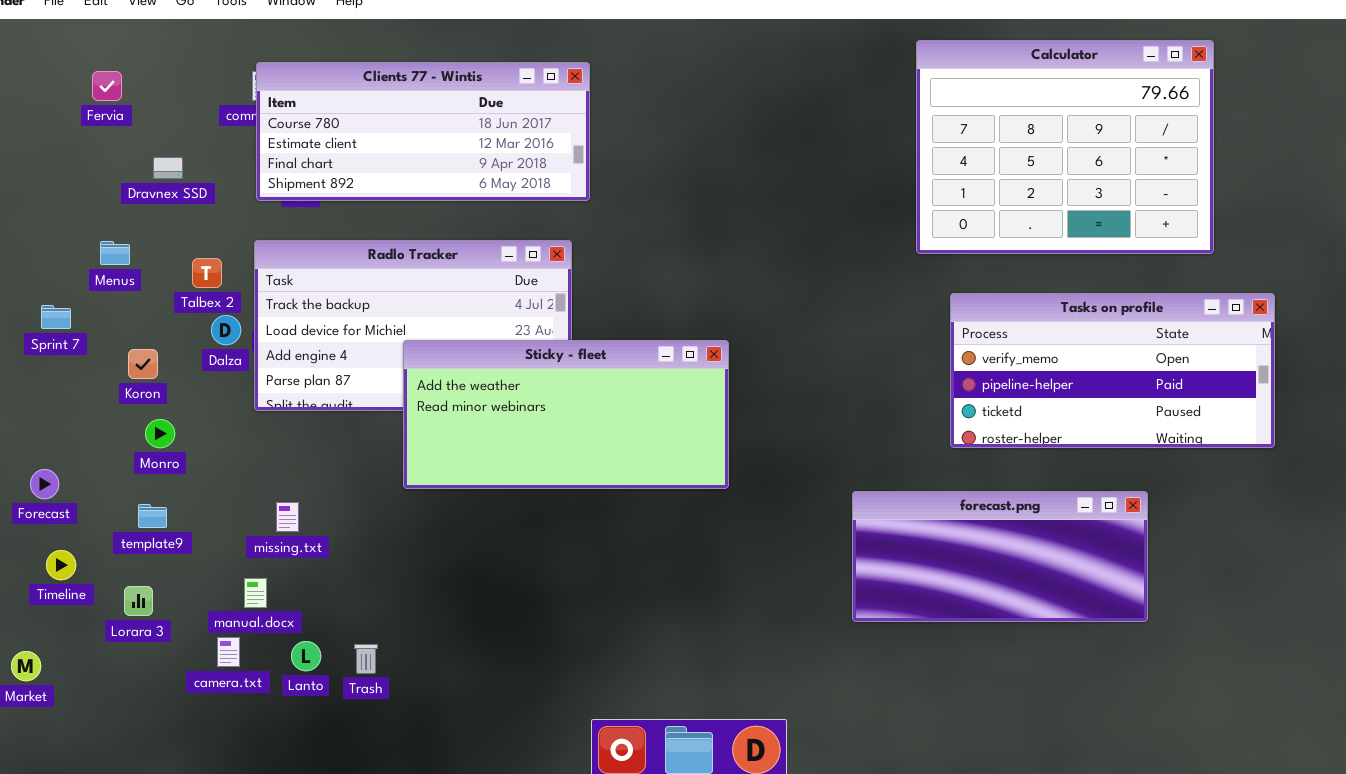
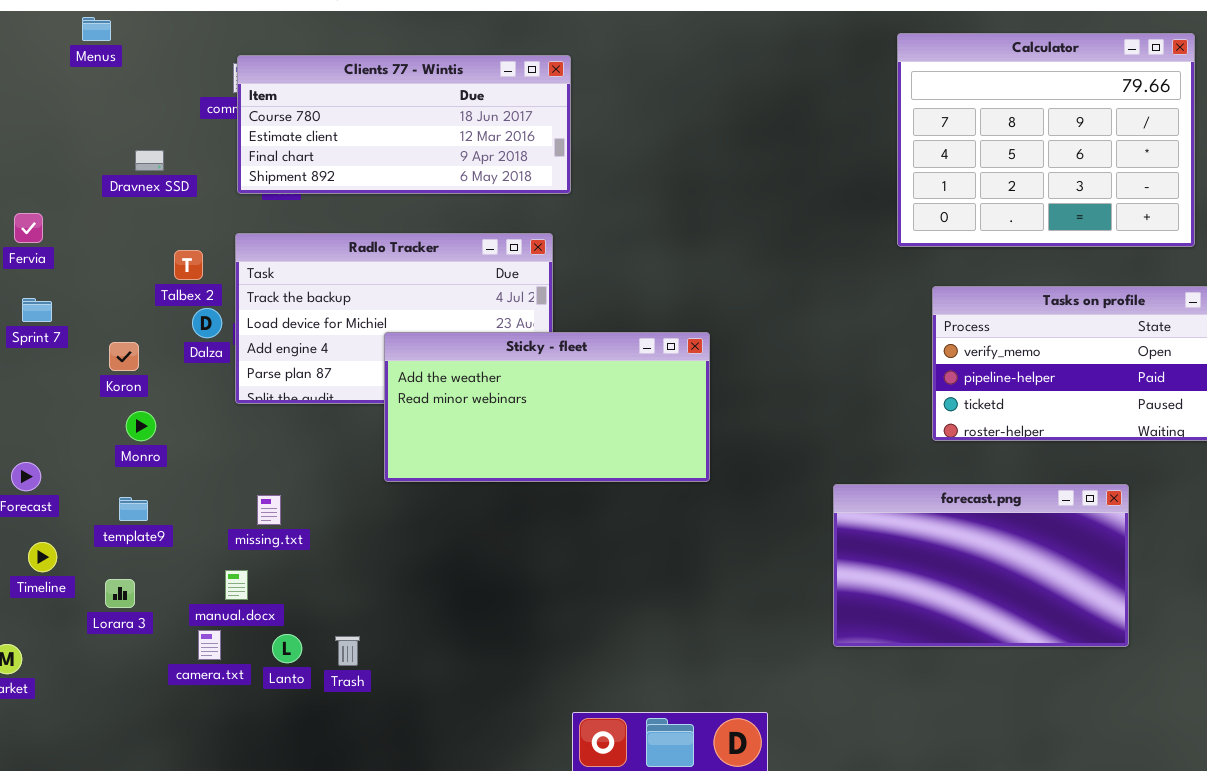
Fervia: [92,71,122,101] -> [14,213,43,243], moved
Menus: [100,241,130,265] -> [82,17,111,41], moved
forecast.png: [852,491,1148,622] -> [833,484,1129,647], resized

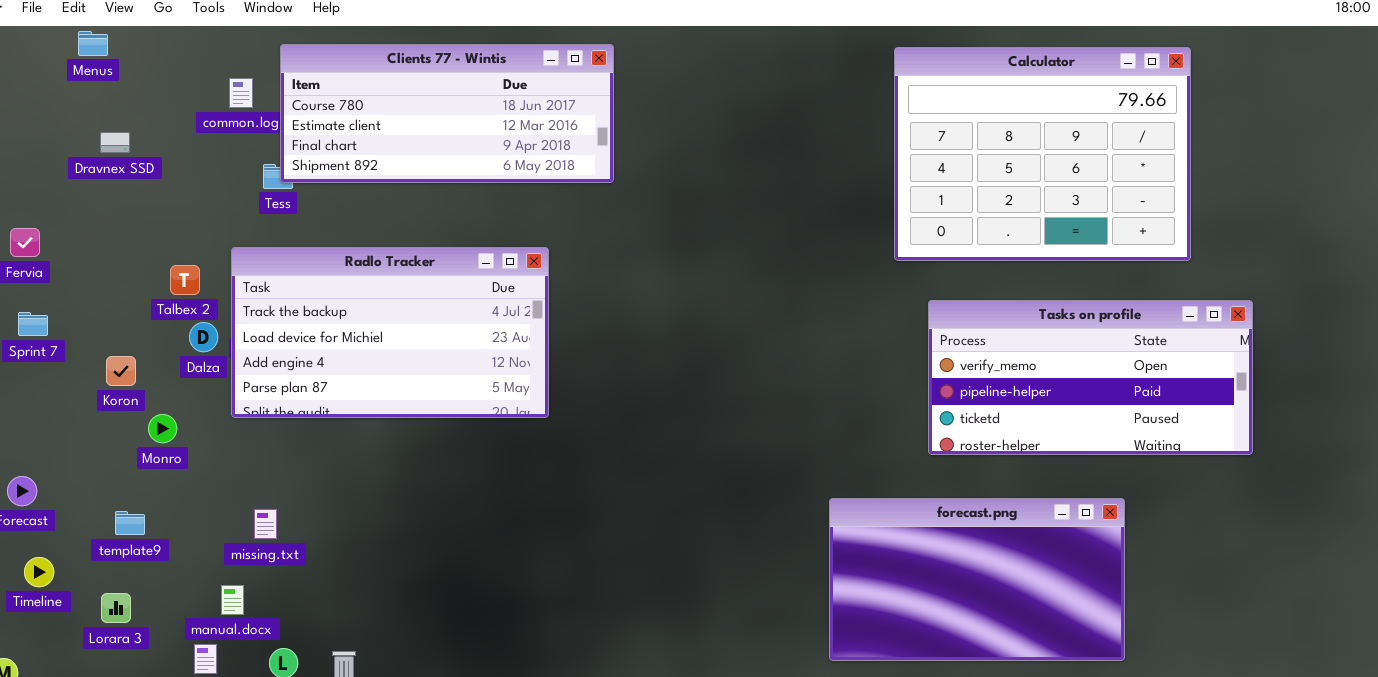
Clients 77 - Wintis: [237,55,571,194] -> [280,44,614,183], moved
Dravnex SSD: [135,150,164,171] -> [100,132,130,153], moved
Sticky - fleet: [384,332,710,482] -> none, closed
Monro: [126,411,156,441] -> [148,414,177,443], moved

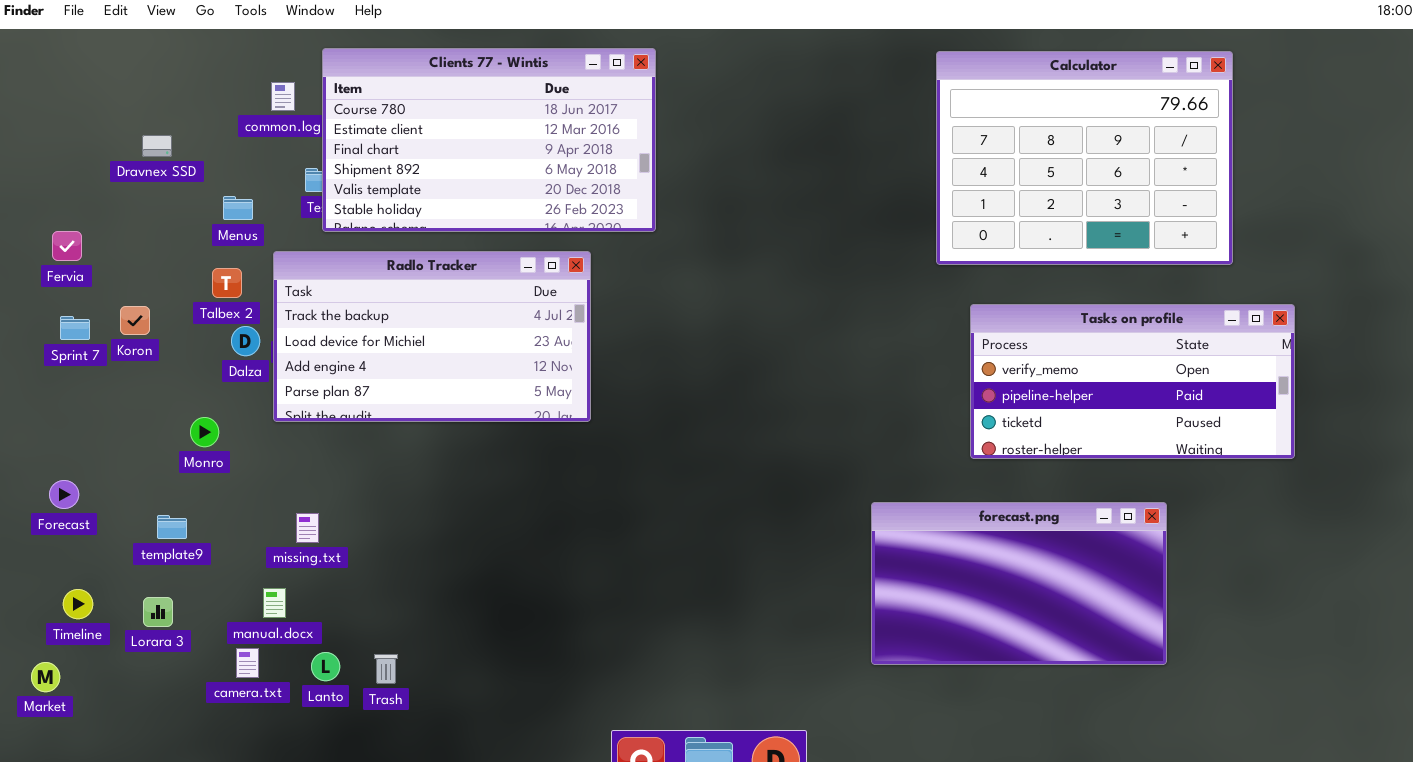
Menus: [78,31,108,56] -> [223,196,253,220], moved
Clients 77 - Wintis: [280,44,614,183] -> [322,48,656,232], resized
Koron: [106,356,136,386] -> [120,306,150,335], moved
Timeline: [24,557,54,587] -> [63,589,93,619], moved

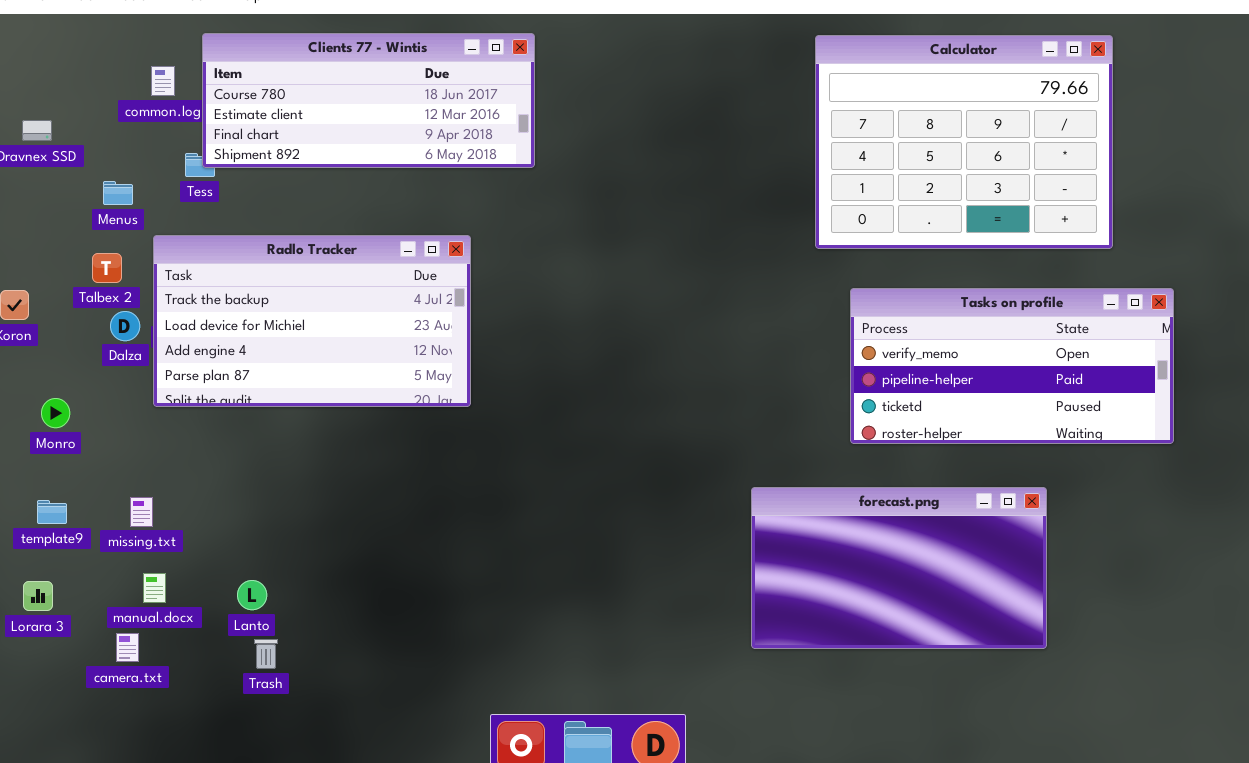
Clients 77 - Wintis: [322,48,656,232] -> [202,33,535,168], resized
Monro: [190,417,219,447] -> [41,398,70,428], moved
missing.txt: [296,513,319,543] -> [130,497,153,527], moved
Lanto: [311,652,340,681] -> [237,580,267,610], moved

